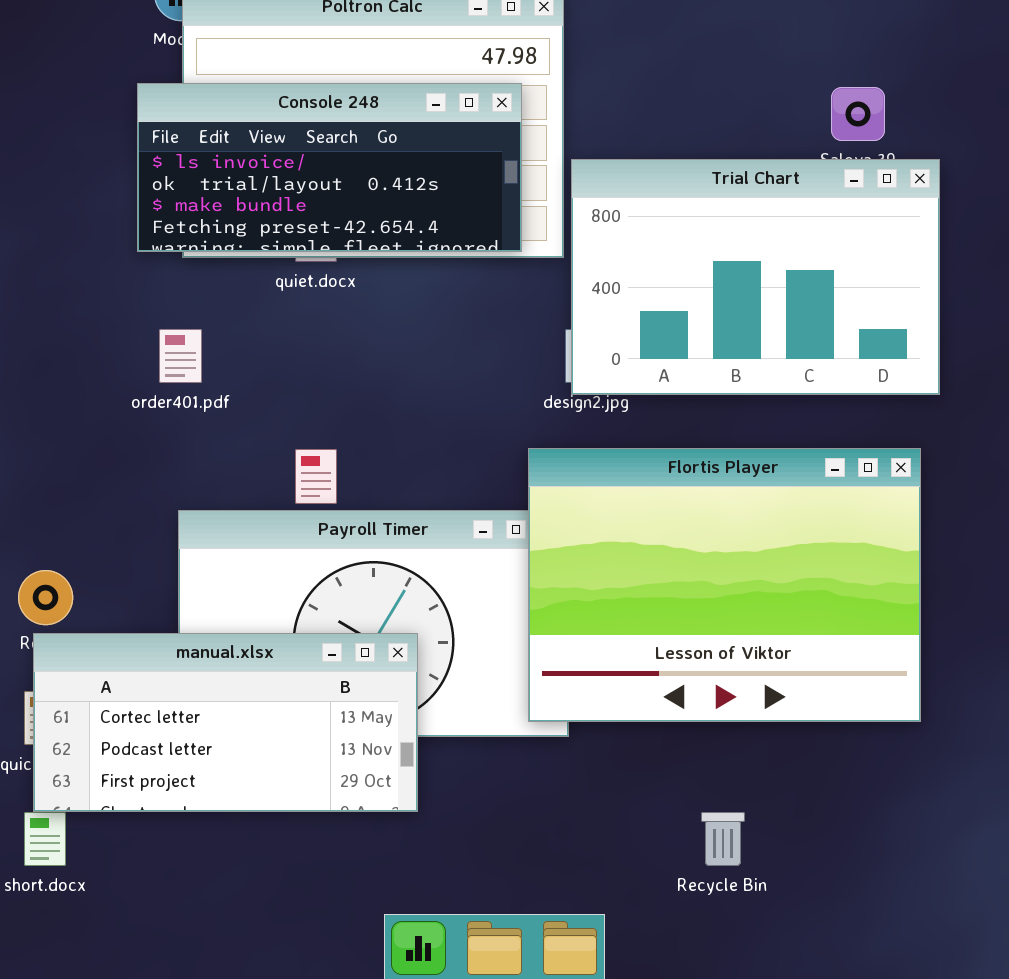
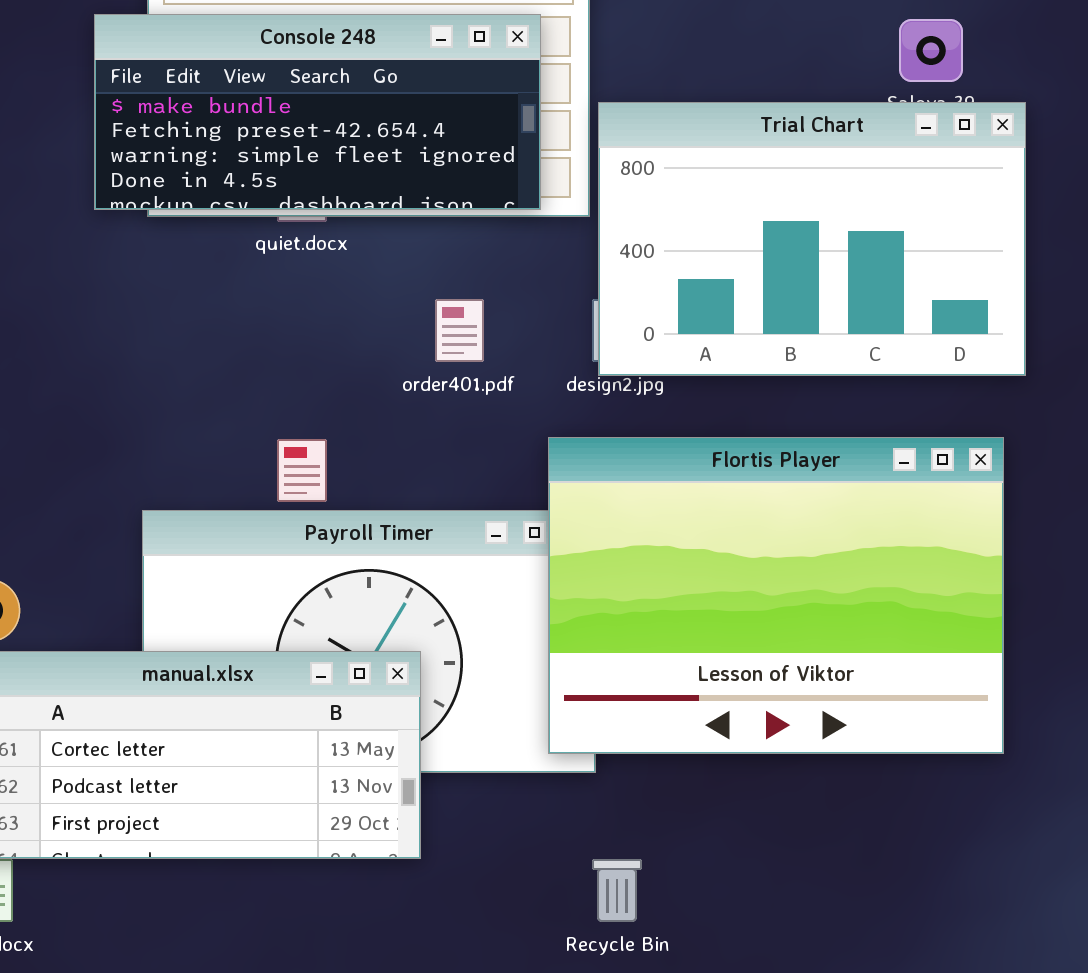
Console 248: [137,83,522,252] -> [94,14,541,210], scrolled down 2 rows
order401.pdf: [159,329,202,383] -> [435,299,484,362], moved
Recycle Bin: [701,812,745,866] -> [592,859,642,922], moved

